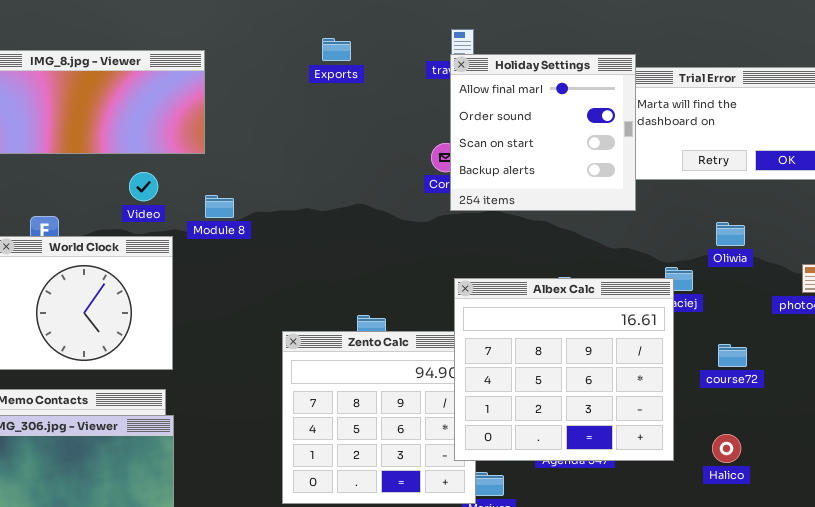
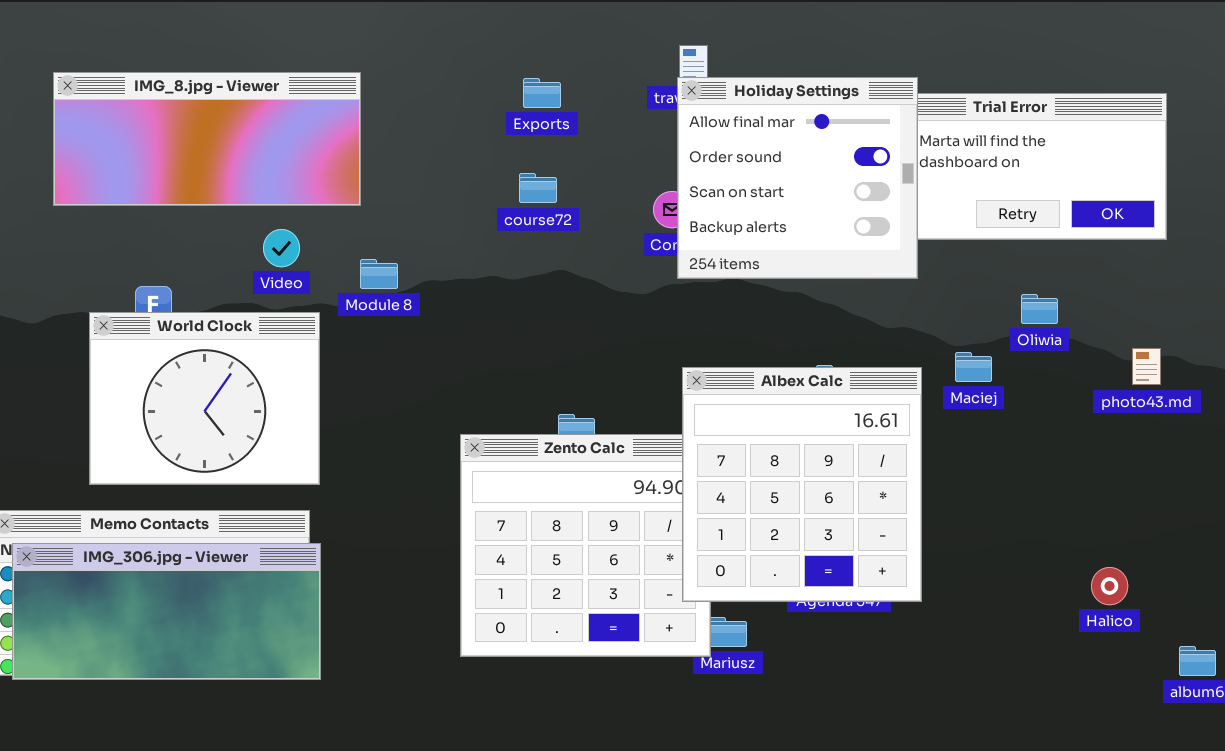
Exports: [322,38,351,61] -> [523,78,561,108], moved
Albex Calc: [454,278,674,461] -> [682,367,922,602], resized
course72: [718,344,747,367] -> [519,173,557,203], moved
Halico: [712,434,741,463] -> [1091,567,1128,605], moved

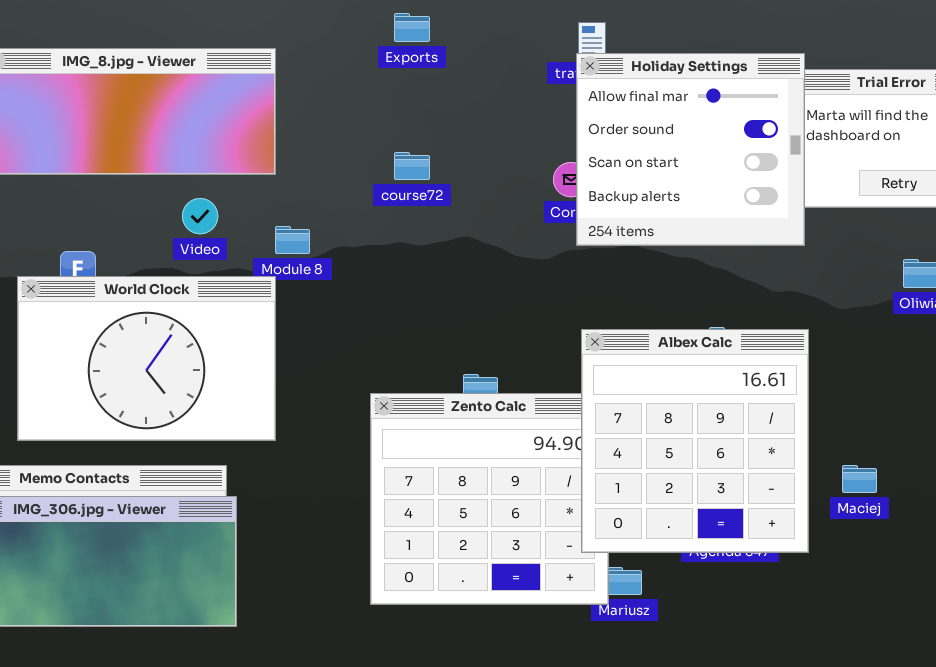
Exports: [523,78,561,108] -> [394,13,430,42], moved
course72: [519,173,557,203] -> [394,152,430,180], moved
World Clock: [89,312,320,485] -> [17,276,276,441], resized
Maciej: [955,352,992,382] -> [842,465,877,493], moved

